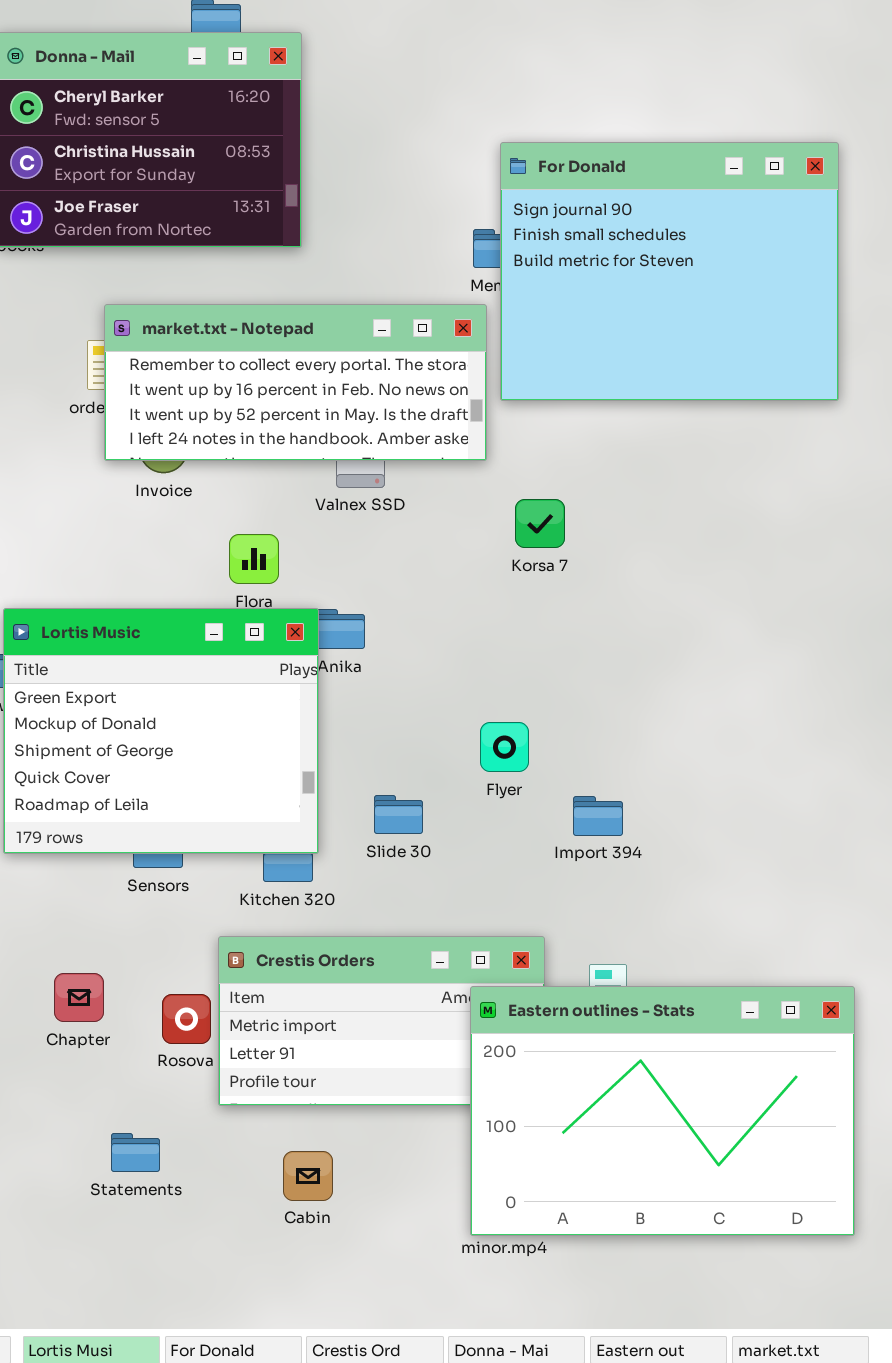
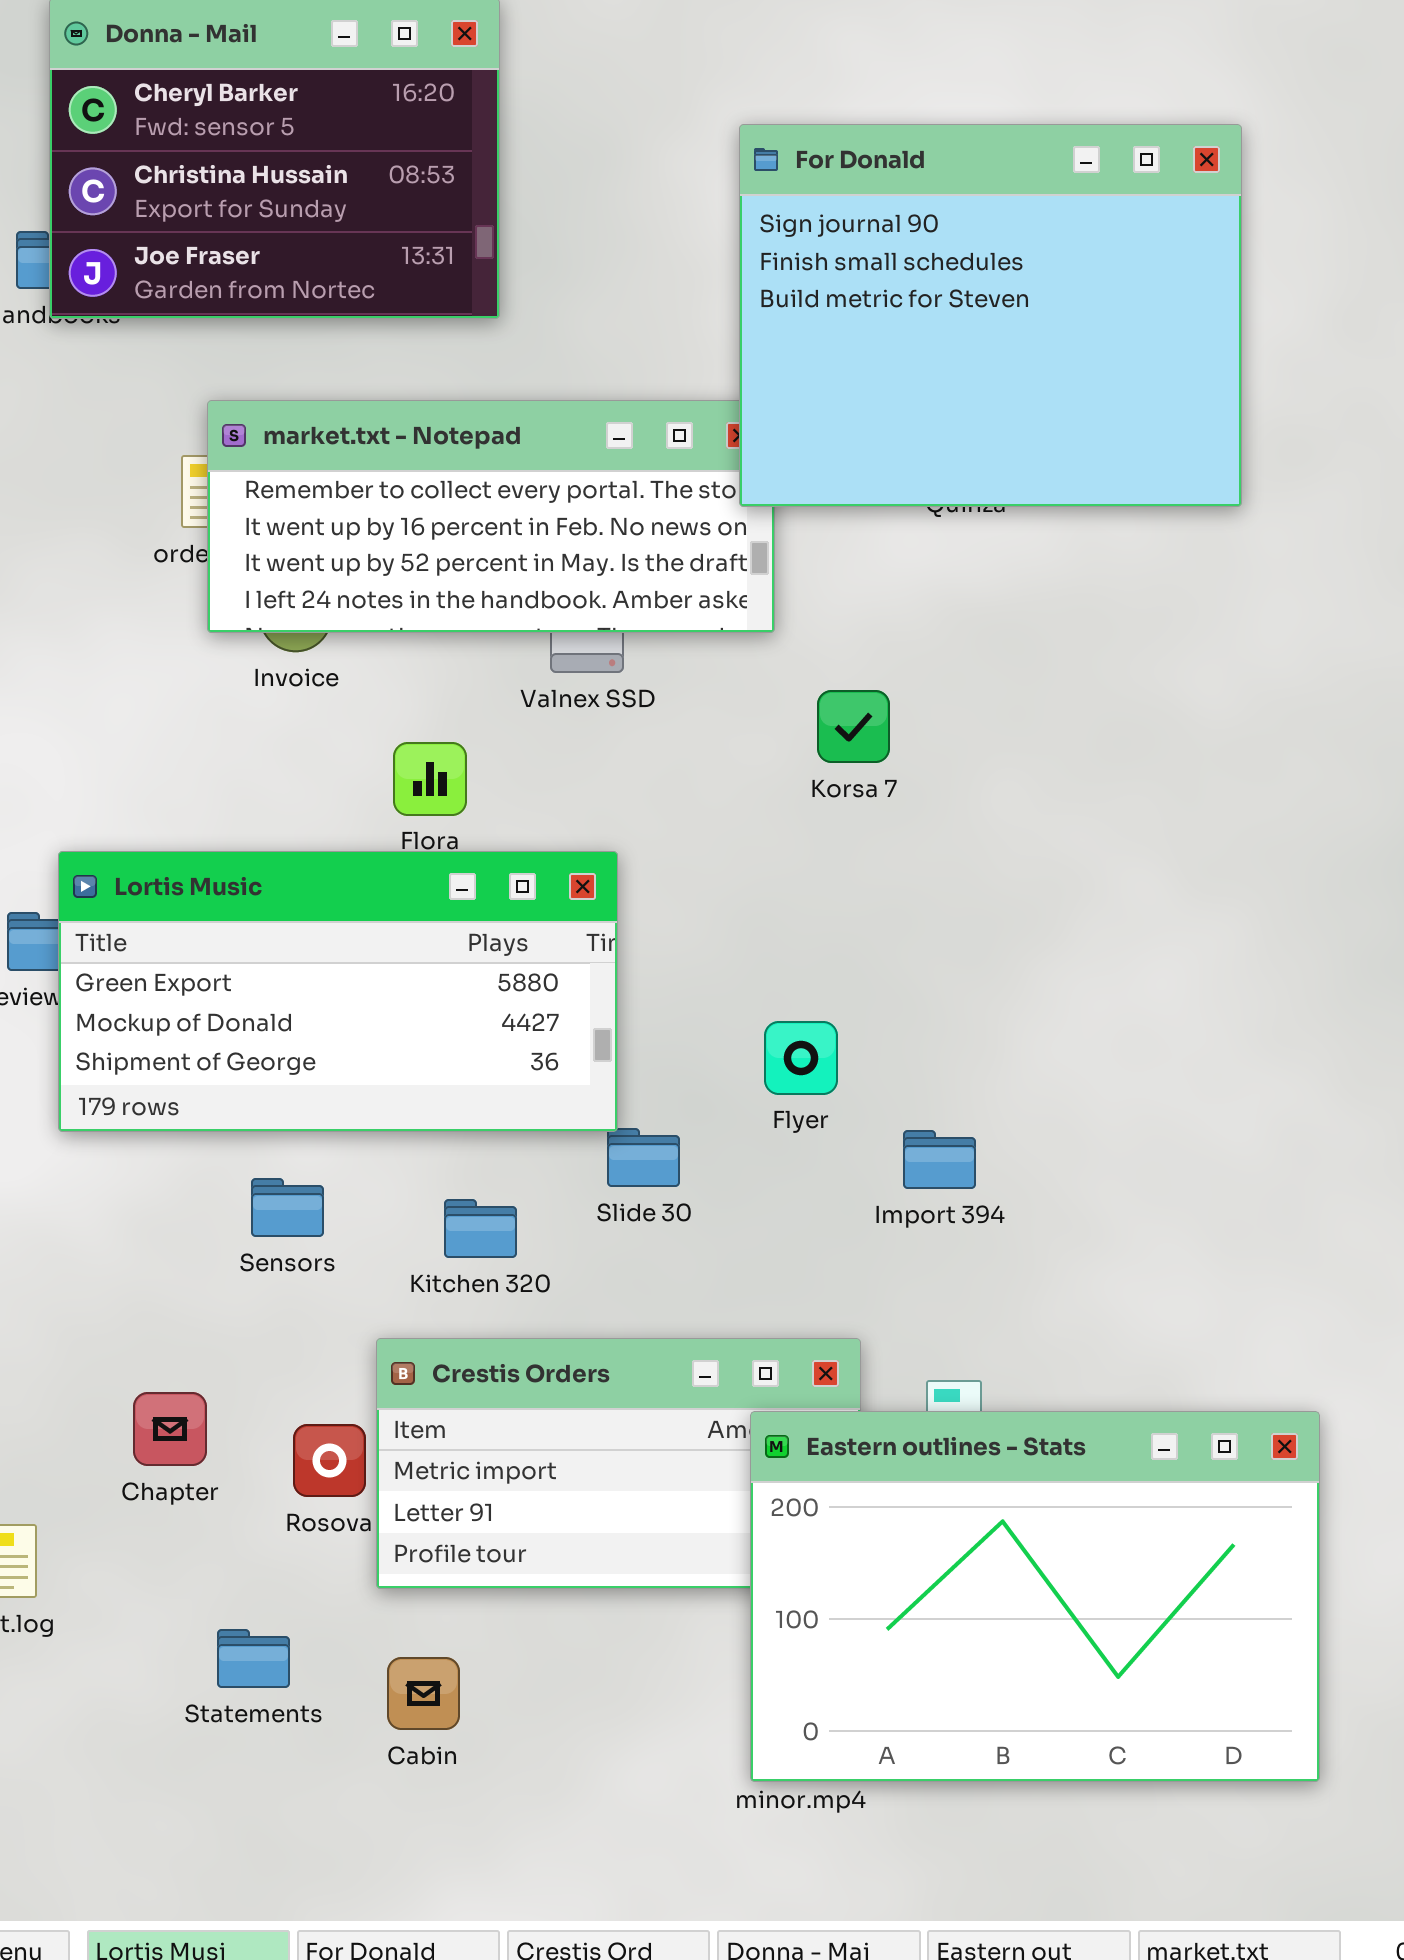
For Donald: [500,142,839,401] -> [739,124,1242,507], moved
Lortis Music: [3,608,319,854] -> [58,851,618,1132], resized
Cabin: [283,1151,333,1201] -> [387,1657,460,1730], moved

